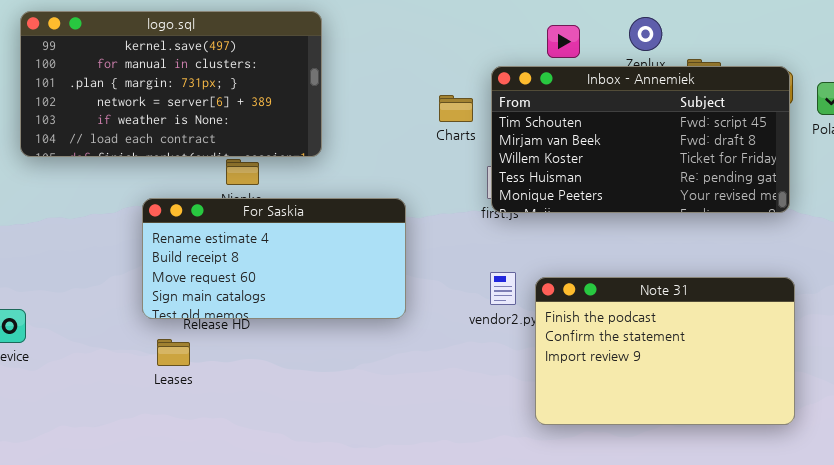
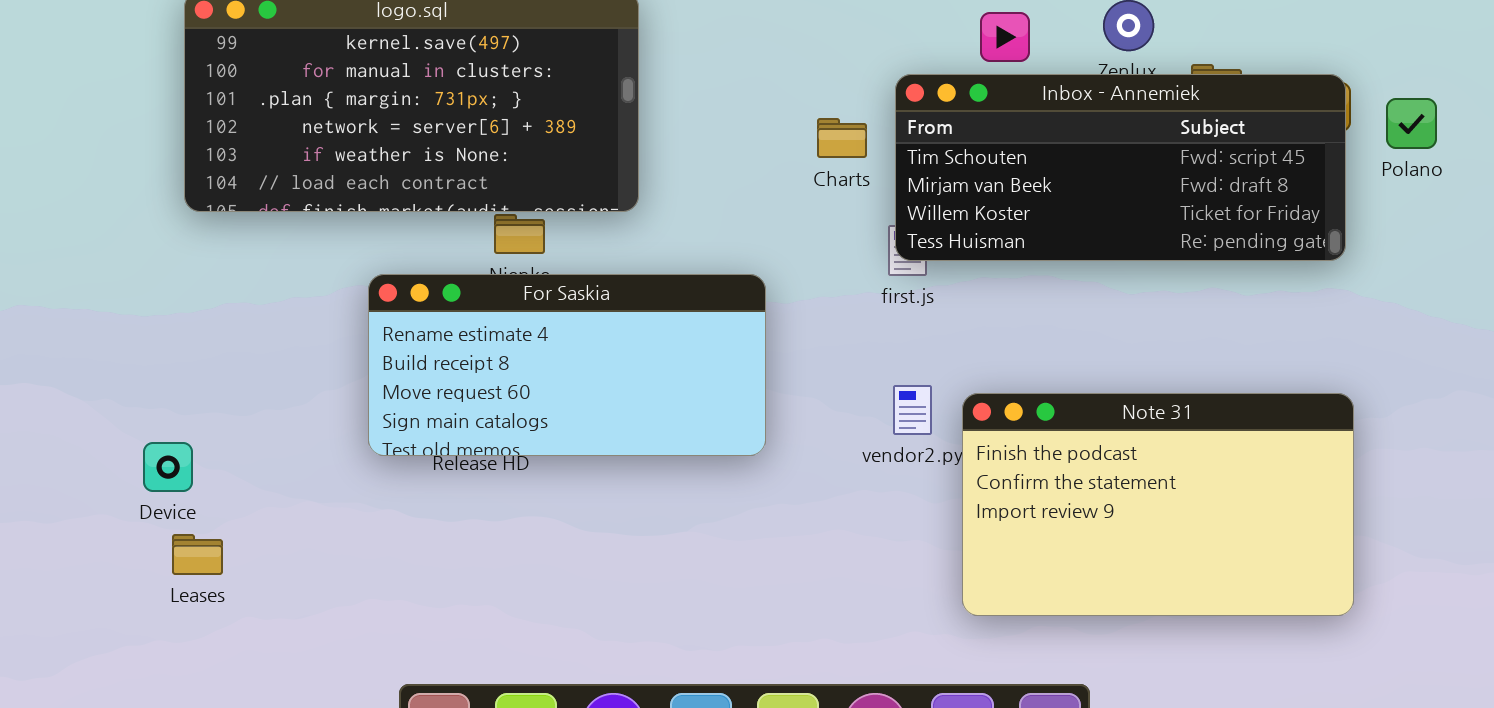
Inbox - Annemiek: [491,66,790,213] -> [895,74,1346,261], resized
Leases: [157,339,190,366] -> [172,534,223,575], moved

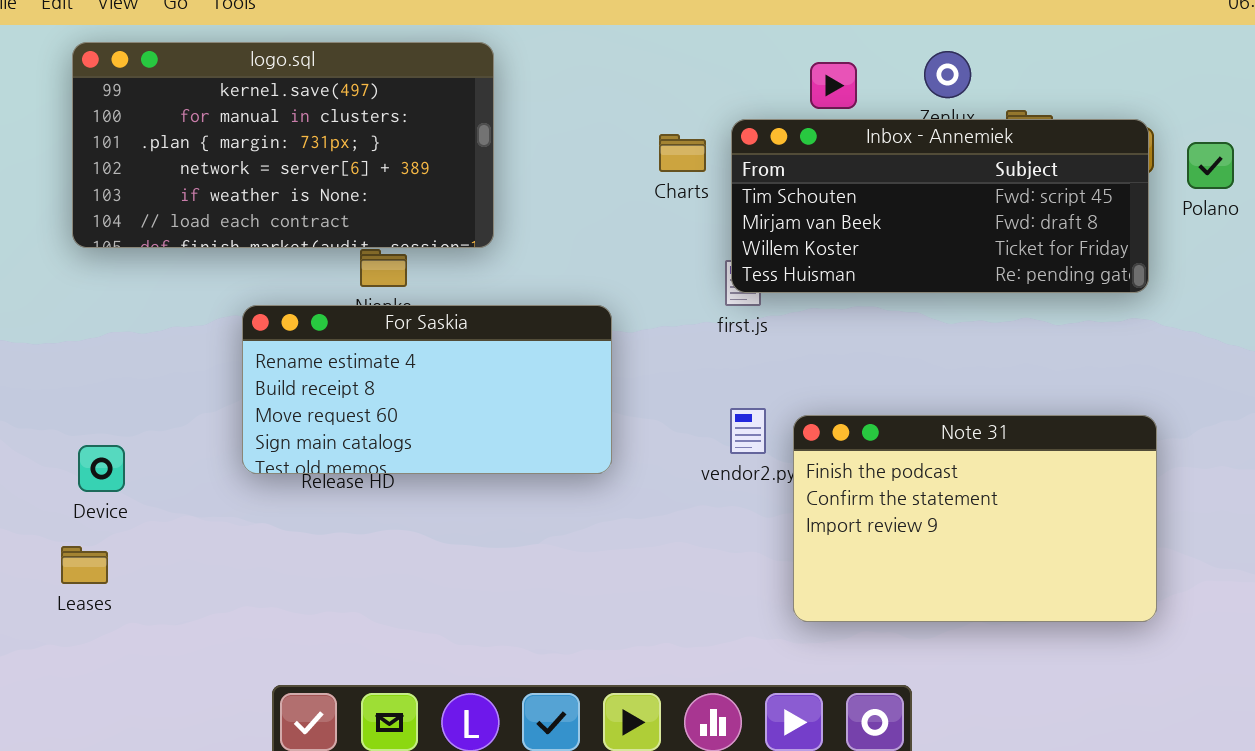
Charts: [817,118,867,158] -> [659,134,706,172], moved
Device: [143,442,193,492] -> [78,445,125,492], moved

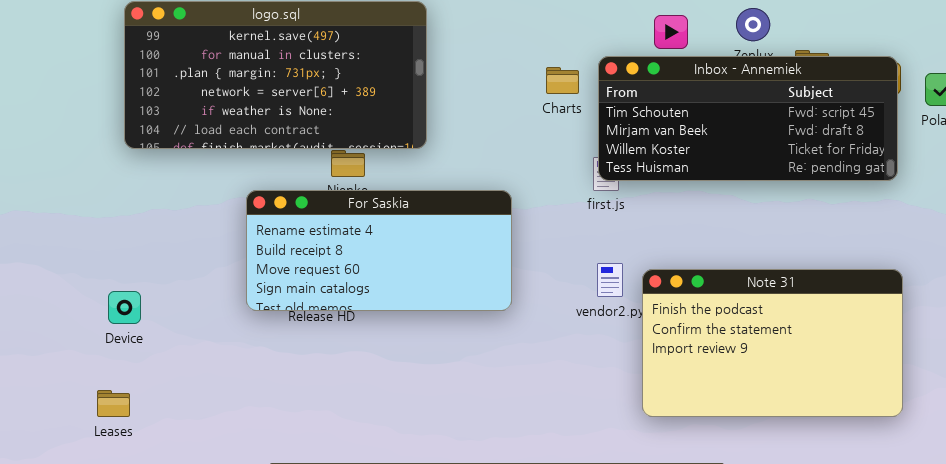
Device: [78,445,125,492] -> [108,291,141,324], moved
Leases: [61,546,108,584] -> [97,390,130,417], moved

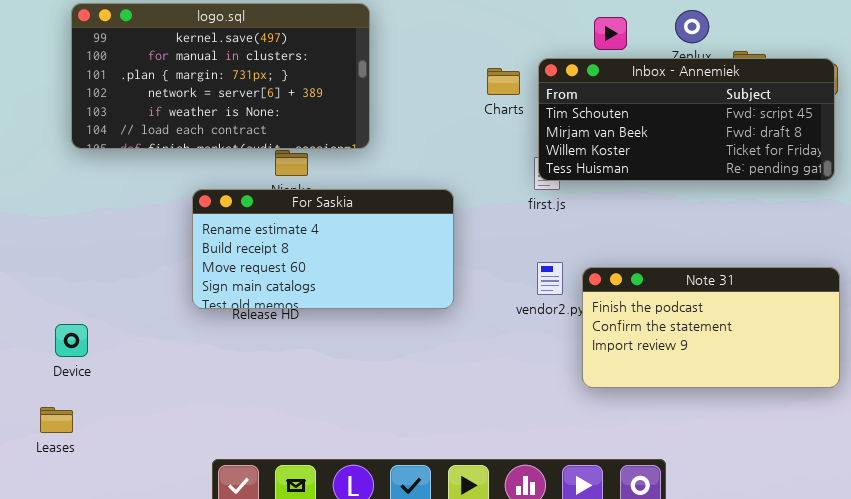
Note 31: [642,269,903,417] -> [582,267,840,388], resized
Device: [108,291,141,324] -> [55,324,88,357], moved
Leases: [97,390,130,417] -> [40,407,73,433], moved

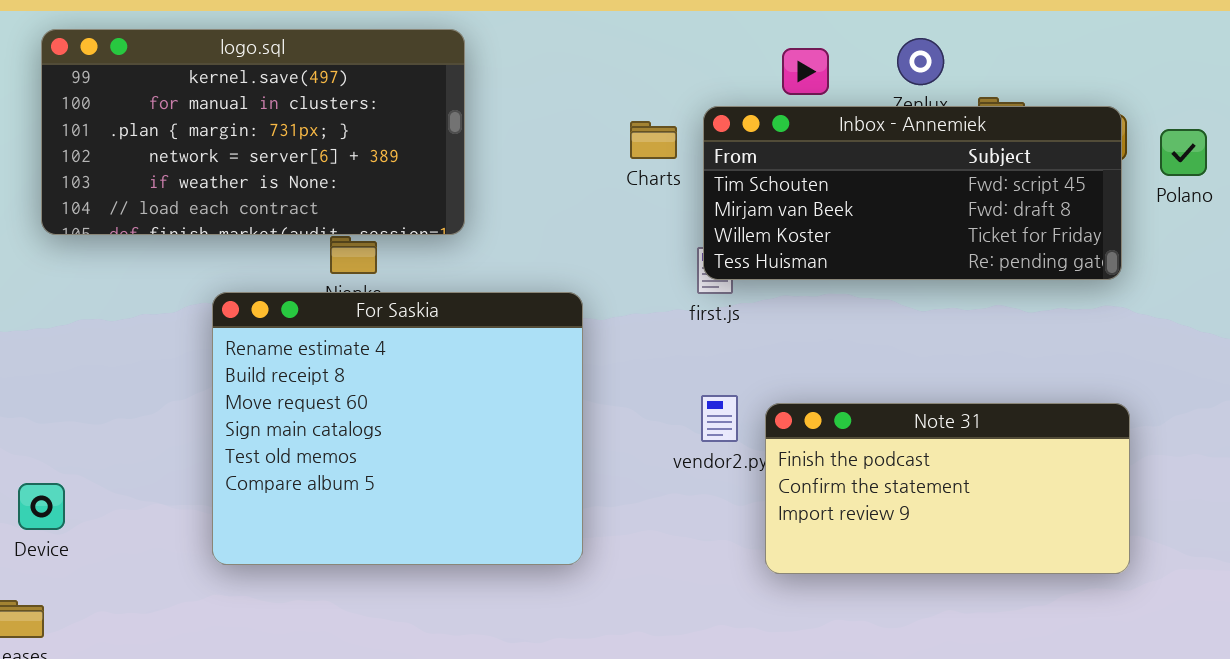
For Saskia: [192,189,454,309] -> [212,292,583,565], resized

